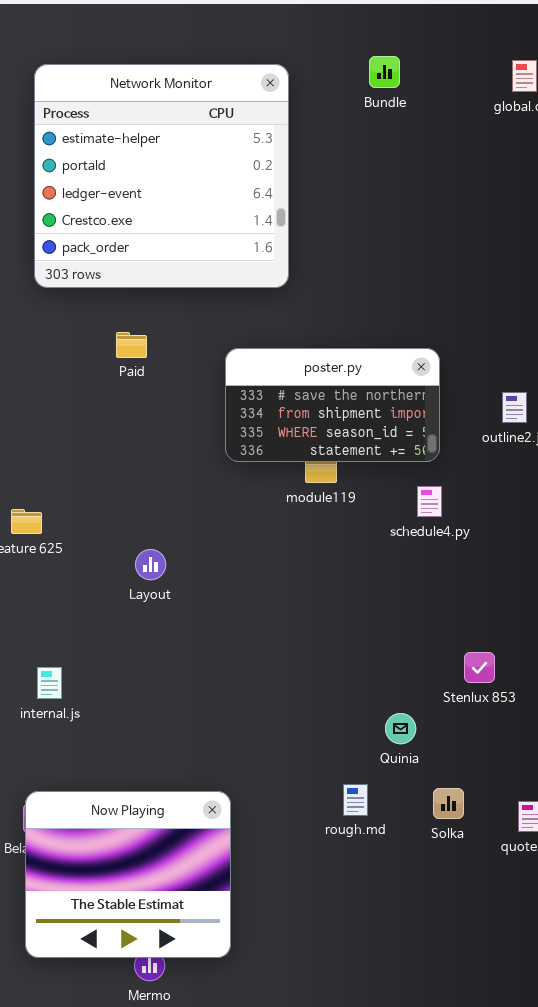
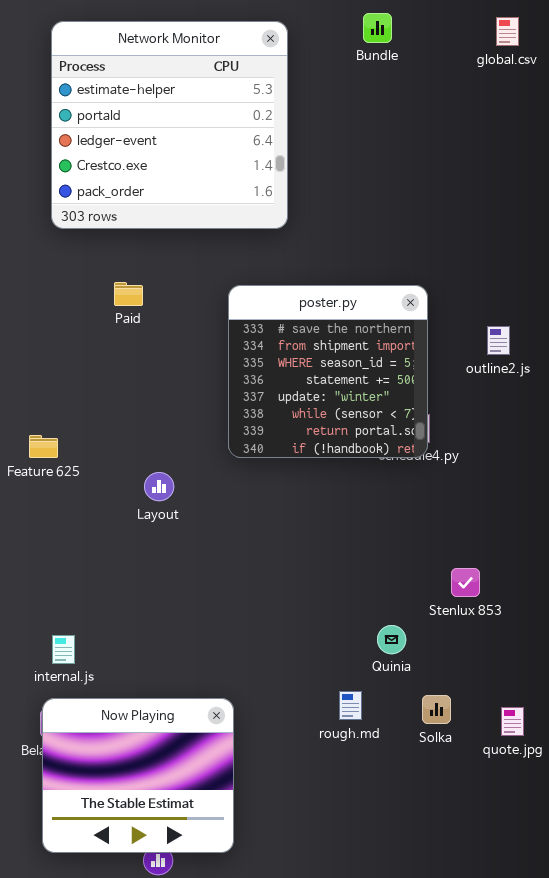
Paid: [116,332,147,358] -> [114,282,143,306], moved
poster.py: [225,348,440,462] -> [228,285,428,458], resized
internal.js: [37,667,62,699] -> [52,635,75,664], moved

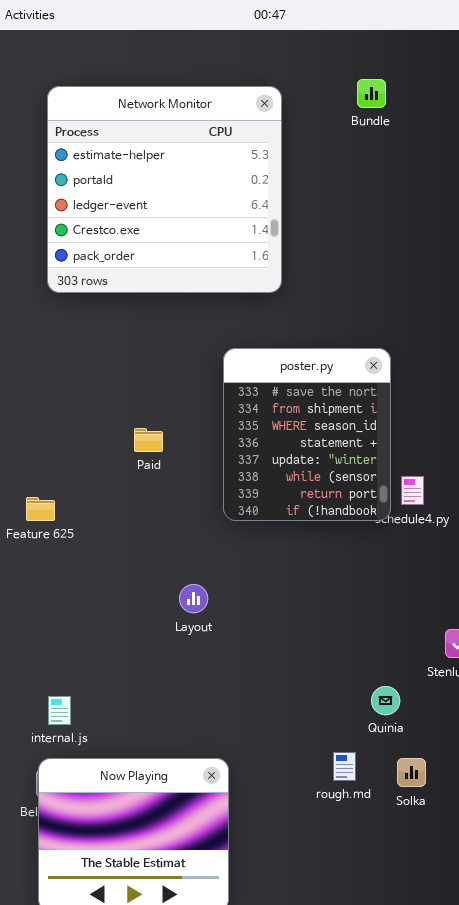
Paid: [114,282,143,306] -> [134,428,163,452], moved
poster.py: [228,285,428,458] -> [223,348,391,521], resized
Layout: [144,472,174,501] -> [179,584,208,613], moved
Solka: [422,695,451,724] -> [397,758,426,787], moved

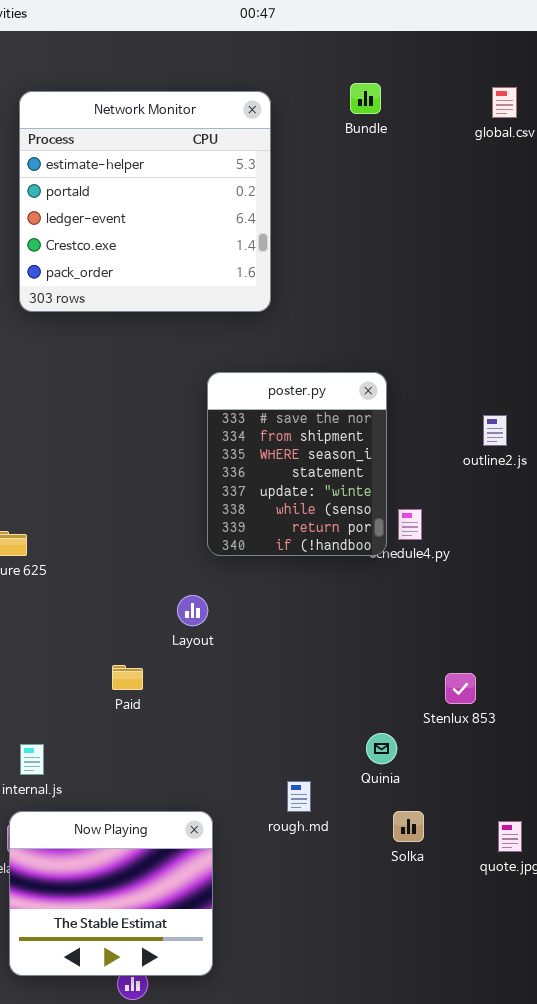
Paid: [134,428,163,452] -> [112,665,143,690], moved
Layout: [179,584,208,613] -> [177,595,208,626], moved
rough.md: [333,752,356,781] -> [287,781,311,812], moved

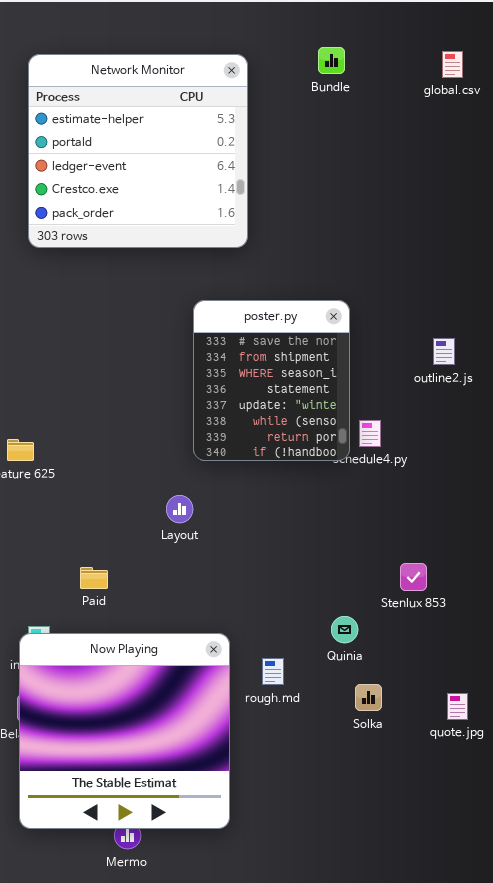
Paid: [112,665,143,690] -> [80,567,108,589], moved
Now Playing: [9,811,213,976] -> [19,633,230,829], resized

